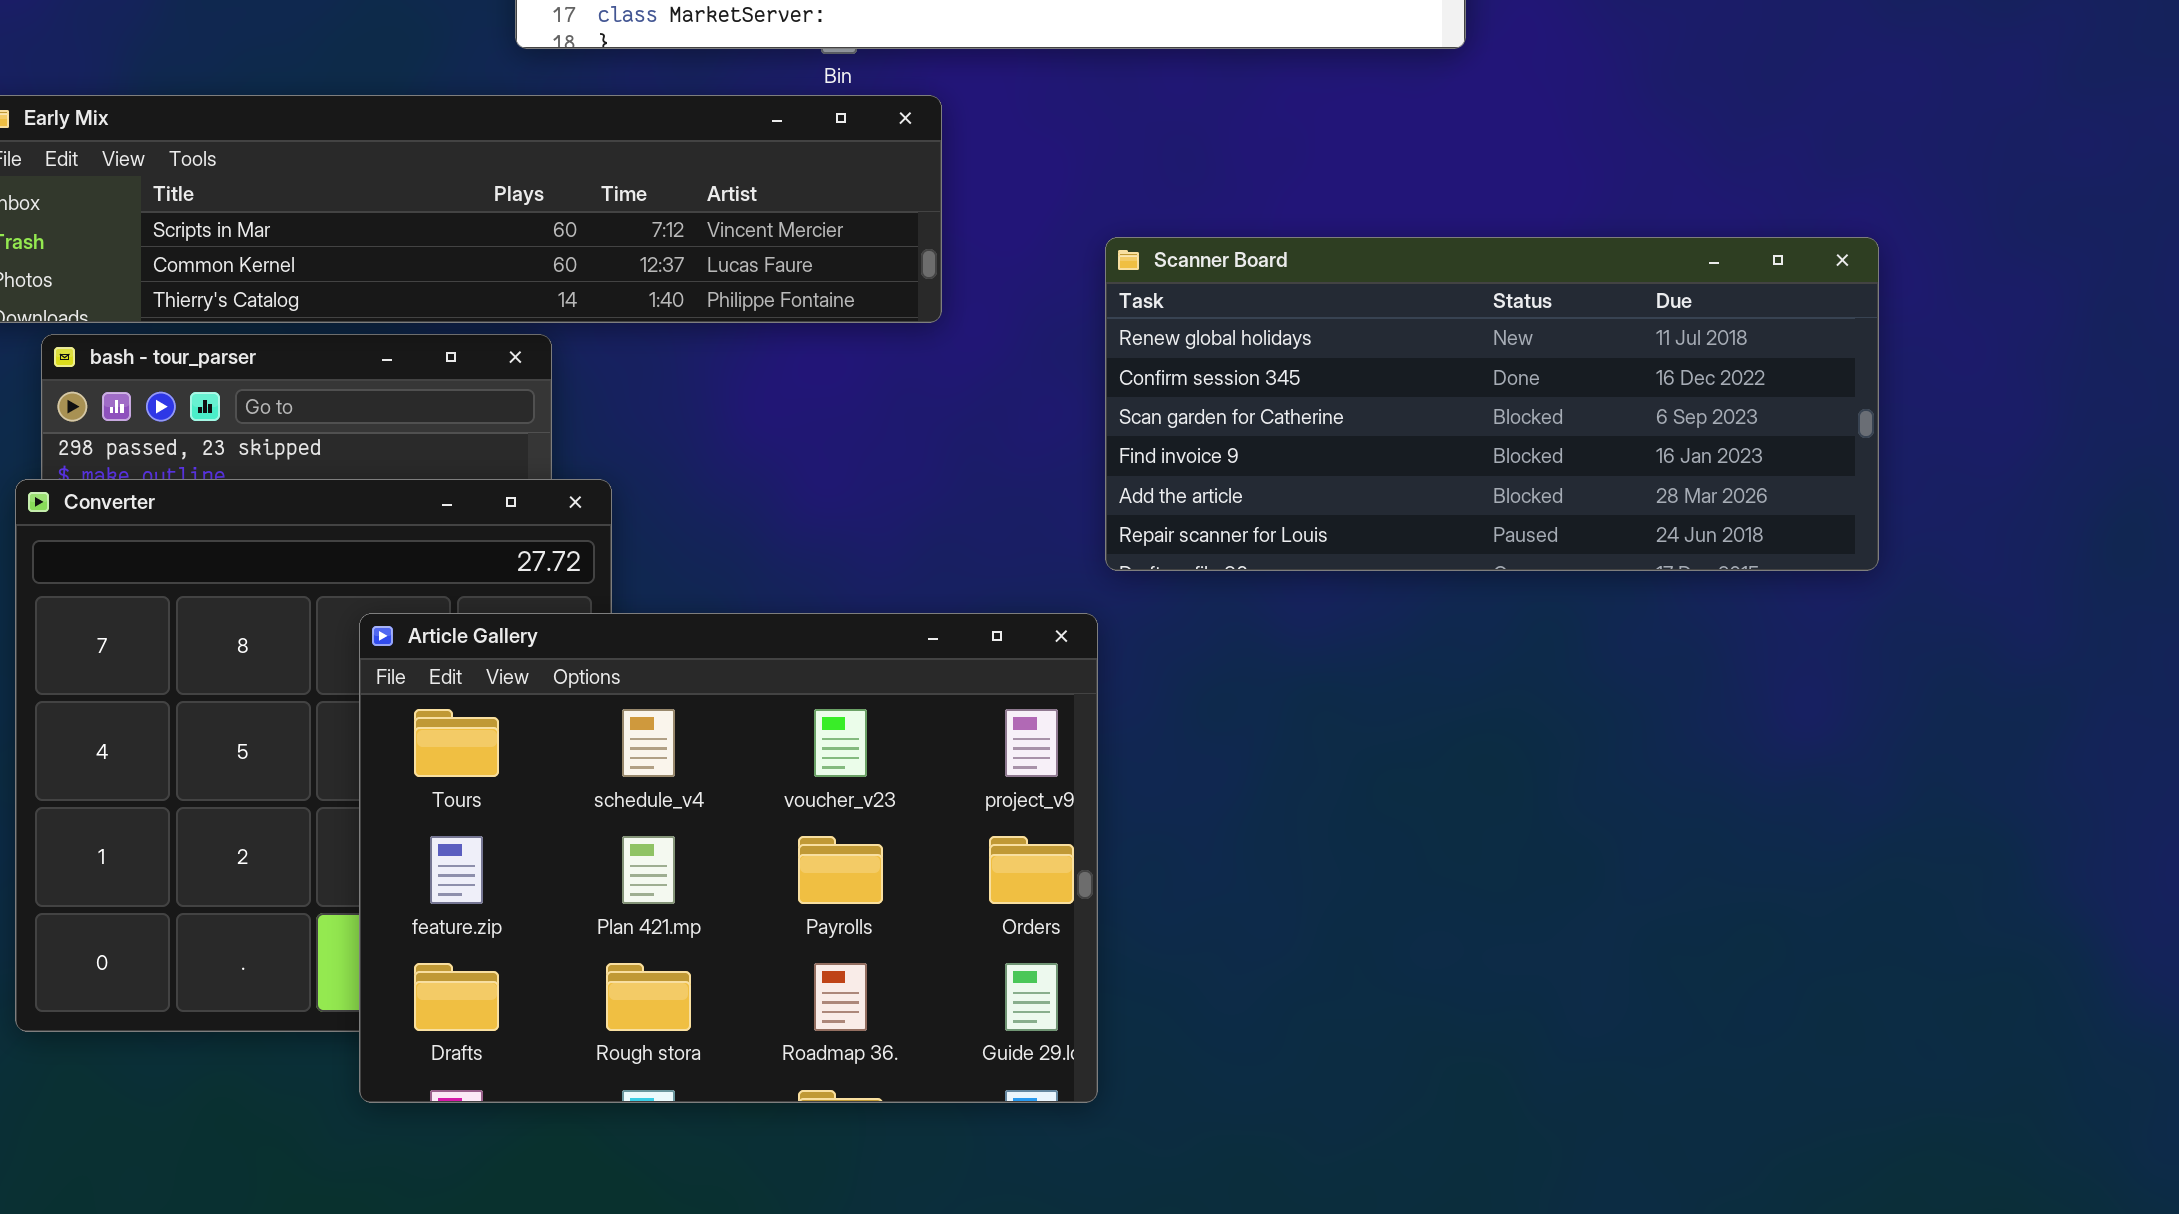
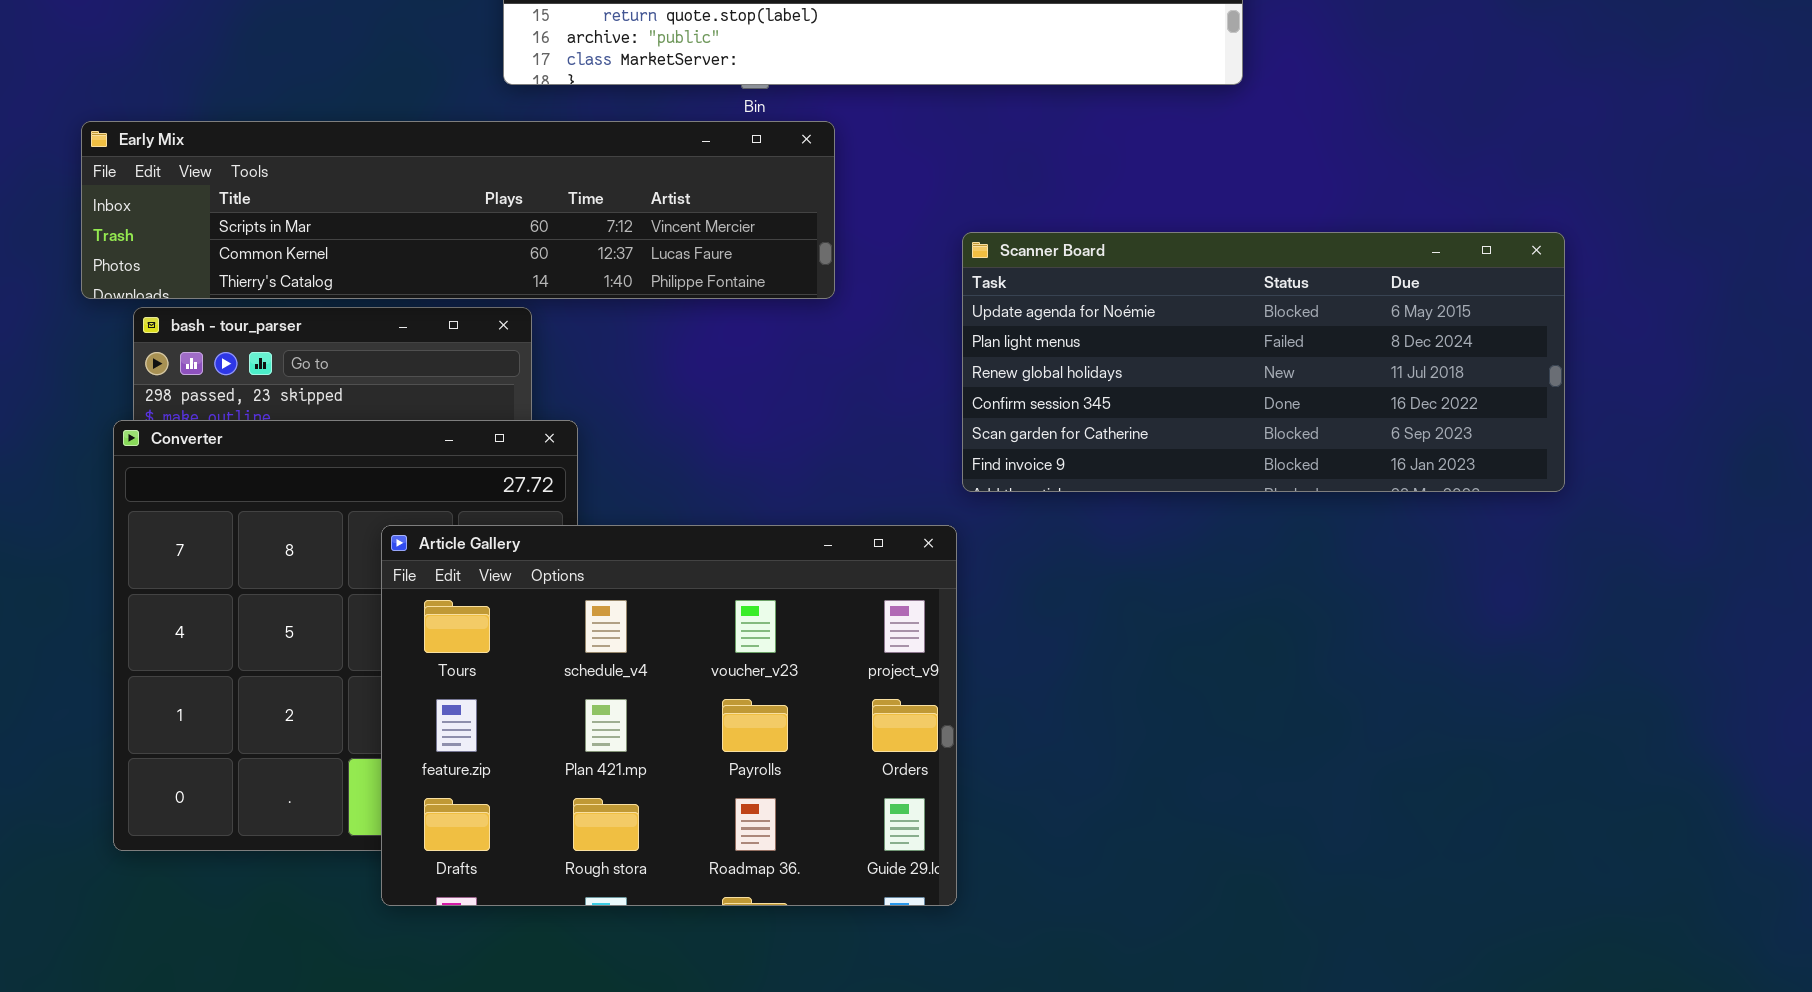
Scanner Board: [1105,237,1879,571] -> [962,232,1565,492], scrolled up 2 rows

